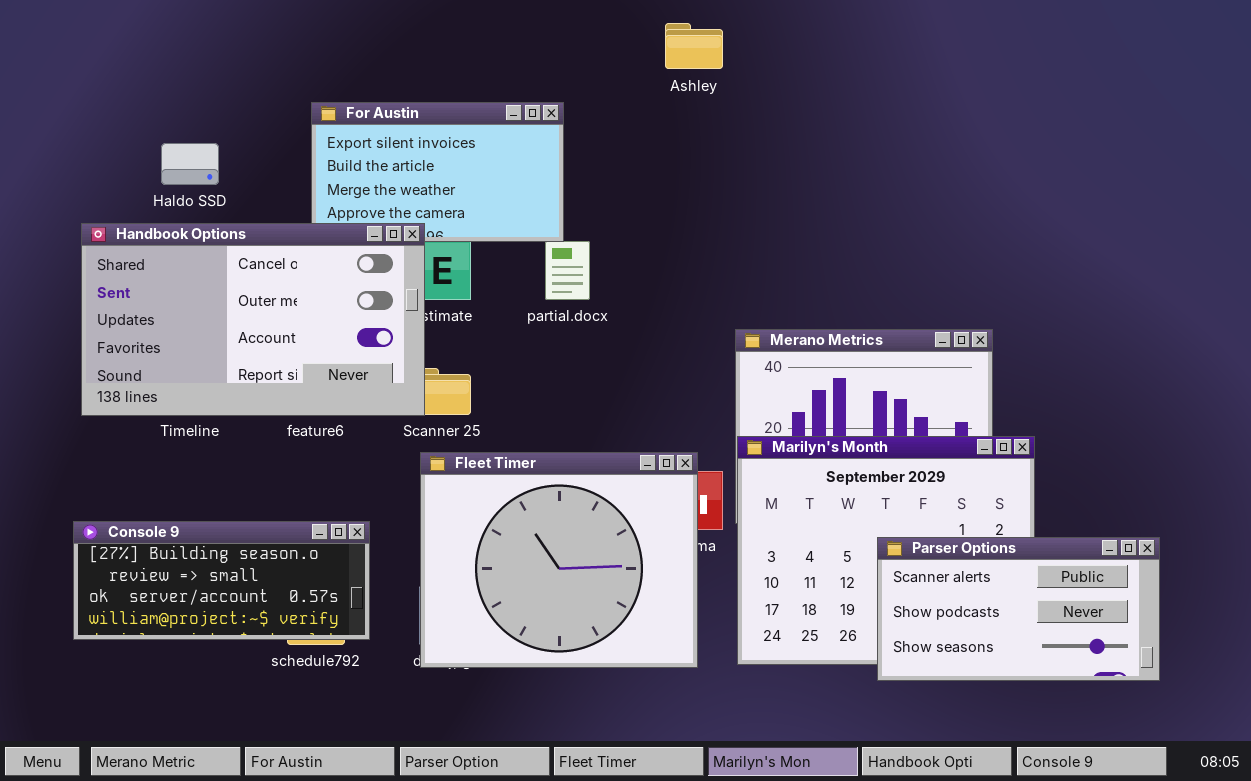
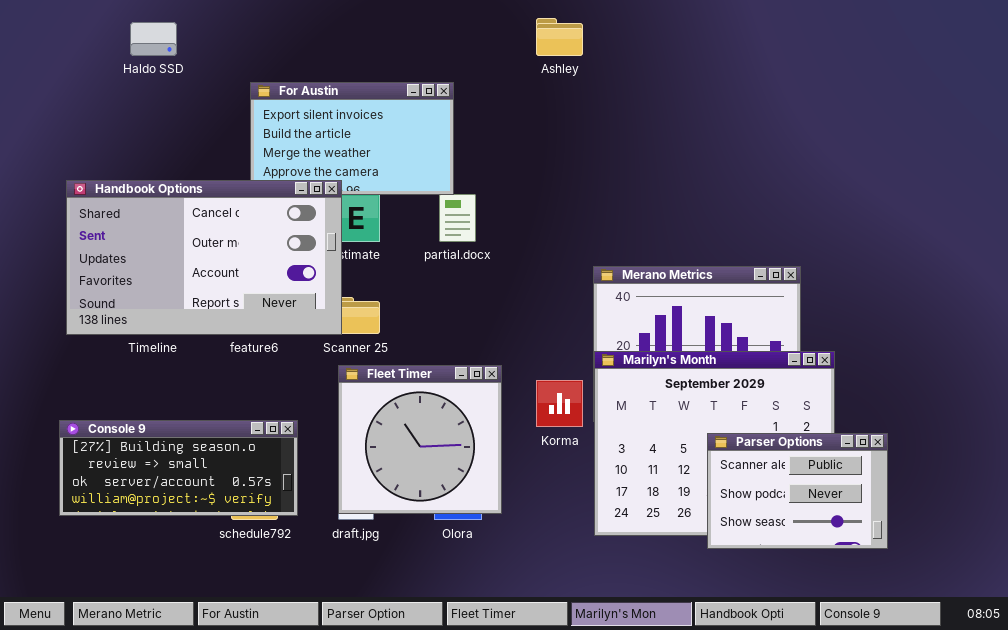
Haldo SSD: [161,143,219,185] -> [130,22,177,56], moved
Fleet Timer: [420,452,698,668] -> [338,365,502,514], resized
Parser Options: [877,537,1160,681] -> [707,433,888,549], resized

